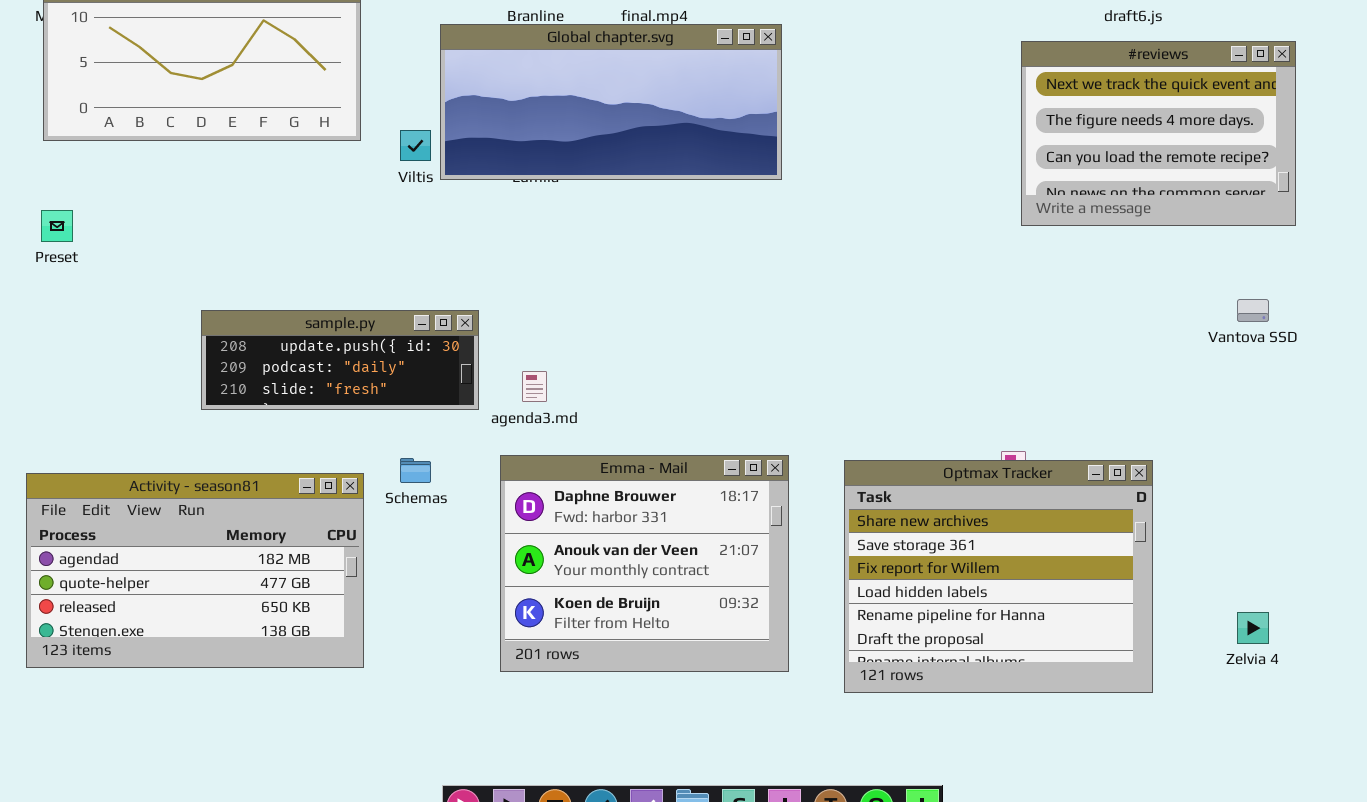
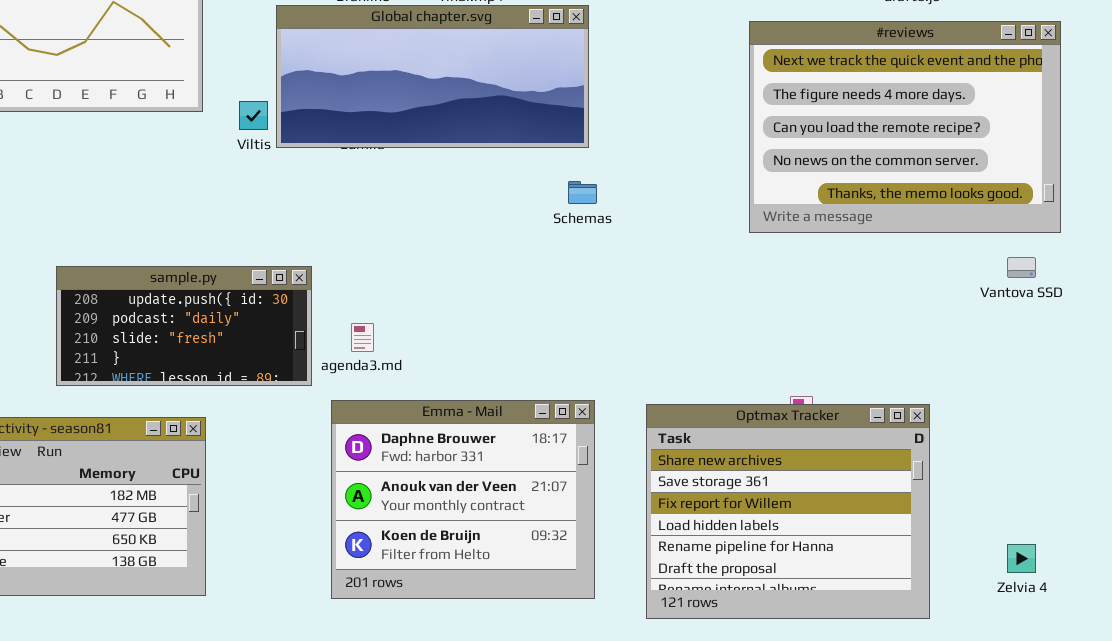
#reviews: [1021,41,1296,226] -> [749,21,1061,233], resized
sample.py: [201,310,479,410] -> [56,266,312,386], resized
Schemas: [400,458,431,483] -> [568,181,597,204], moved

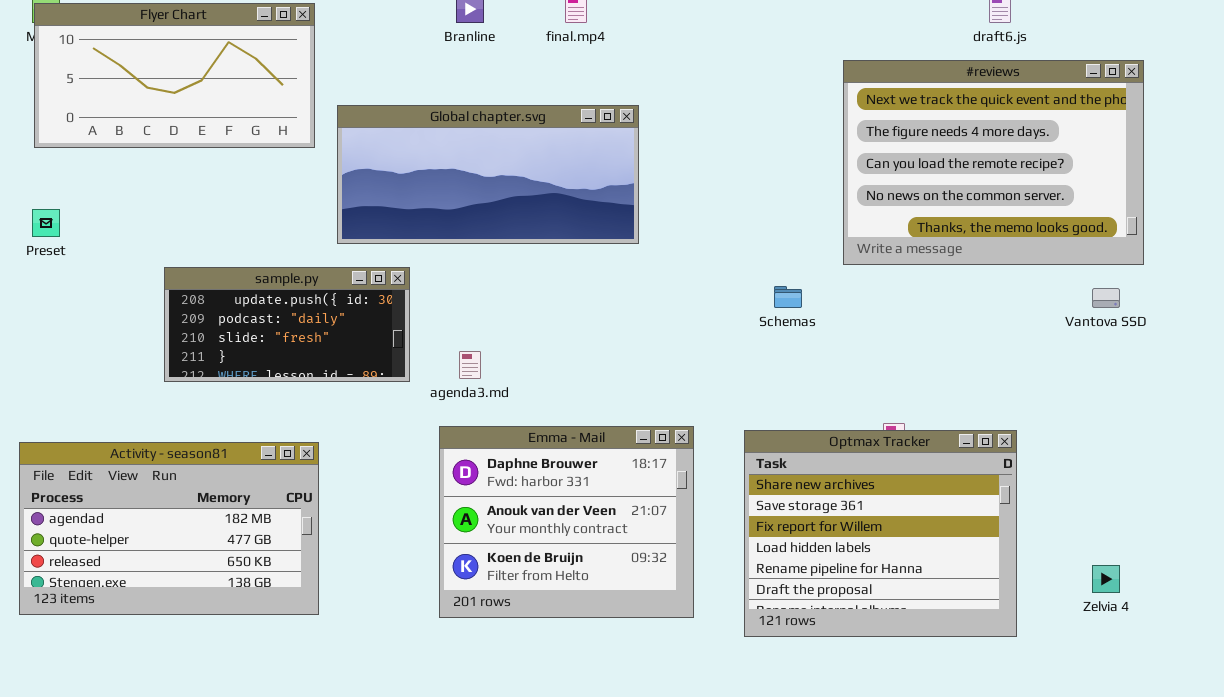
Global chapter.svg: [276,5,589,148] -> [337,105,639,244], moved
Schemas: [568,181,597,204] -> [774,286,802,308], moved
sample.py: [56,266,312,386] -> [164,267,410,382], moved

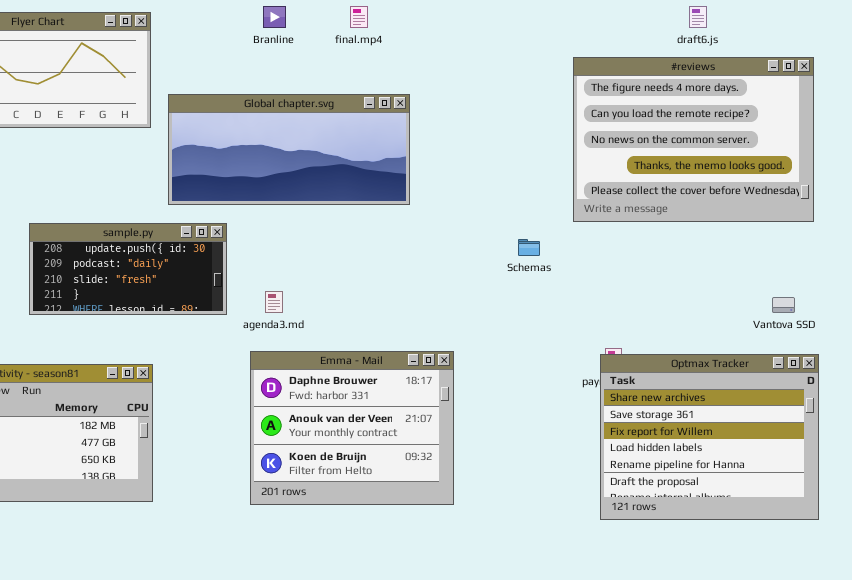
#reviews: [843,60,1144,265] -> [573,57,814,222], scrolled down 1 row
Vantova SSD: [1092,288,1120,308] -> [772,297,795,313], moved
Optmax Tracker: [744,430,1017,637] -> [600,354,819,520], moved

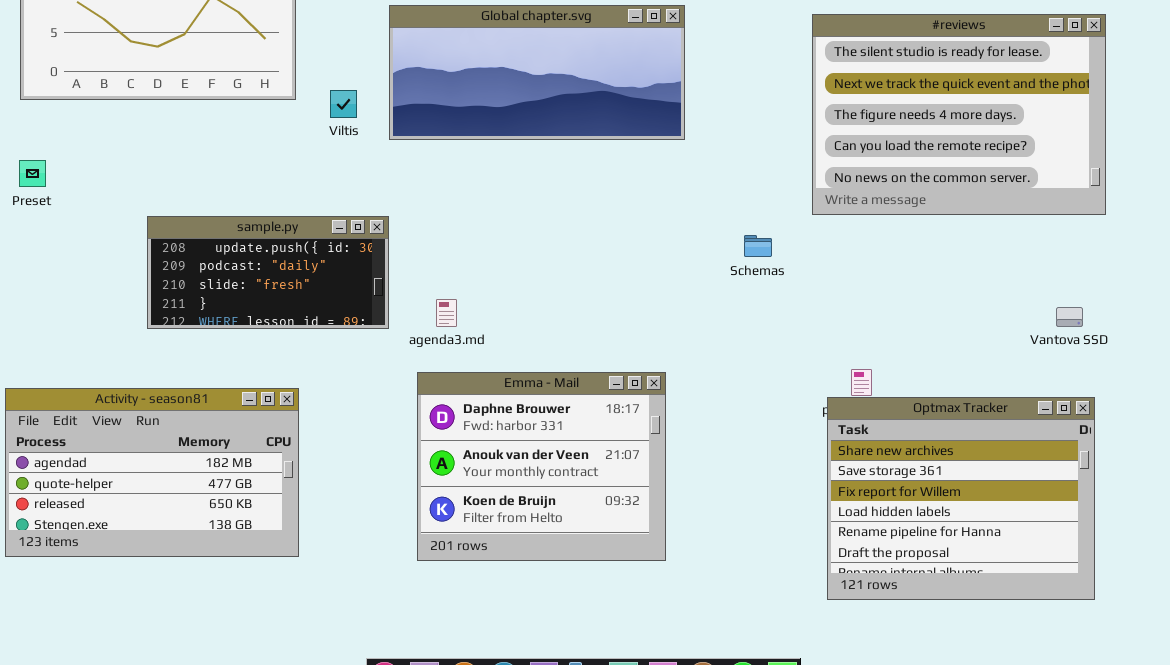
#reviews: [573,57,814,222] -> [812,14,1106,215], scrolled up 2 rows
Global chapter.svg: [168,94,410,205] -> [389,5,685,140], moved
Optmax Tracker: [600,354,819,520] -> [827,397,1095,600], moved

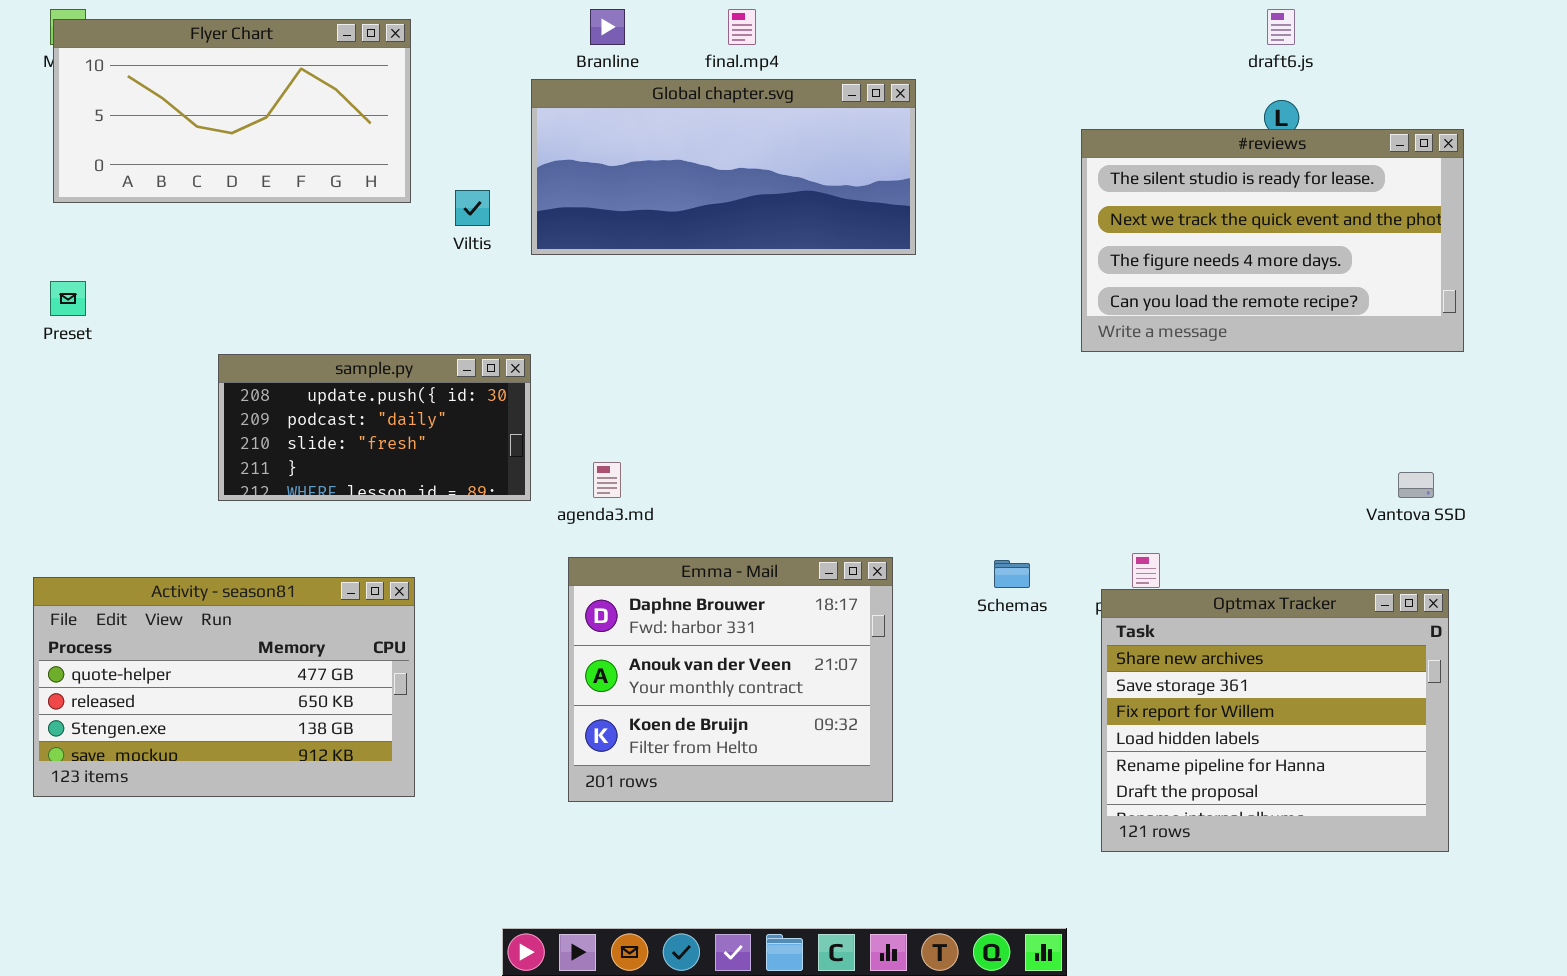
#reviews: [812,14,1106,215] -> [1081,129,1464,352], resized
Schemas: [744,235,772,257] -> [994,560,1030,588], moved
Activity - season81: [5,388,299,557] -> [33,577,415,797], scrolled down 1 row

